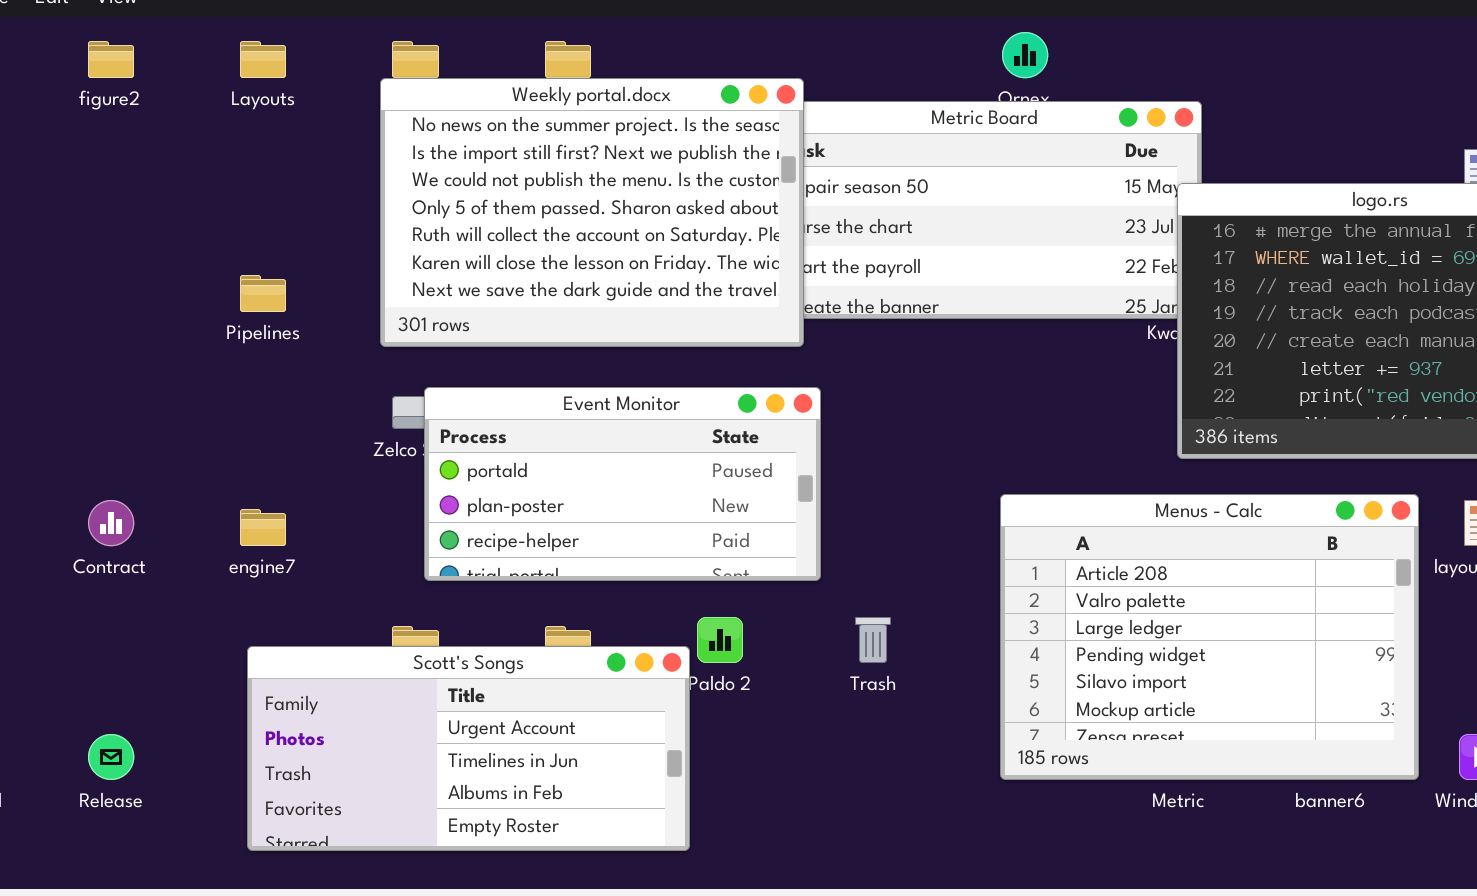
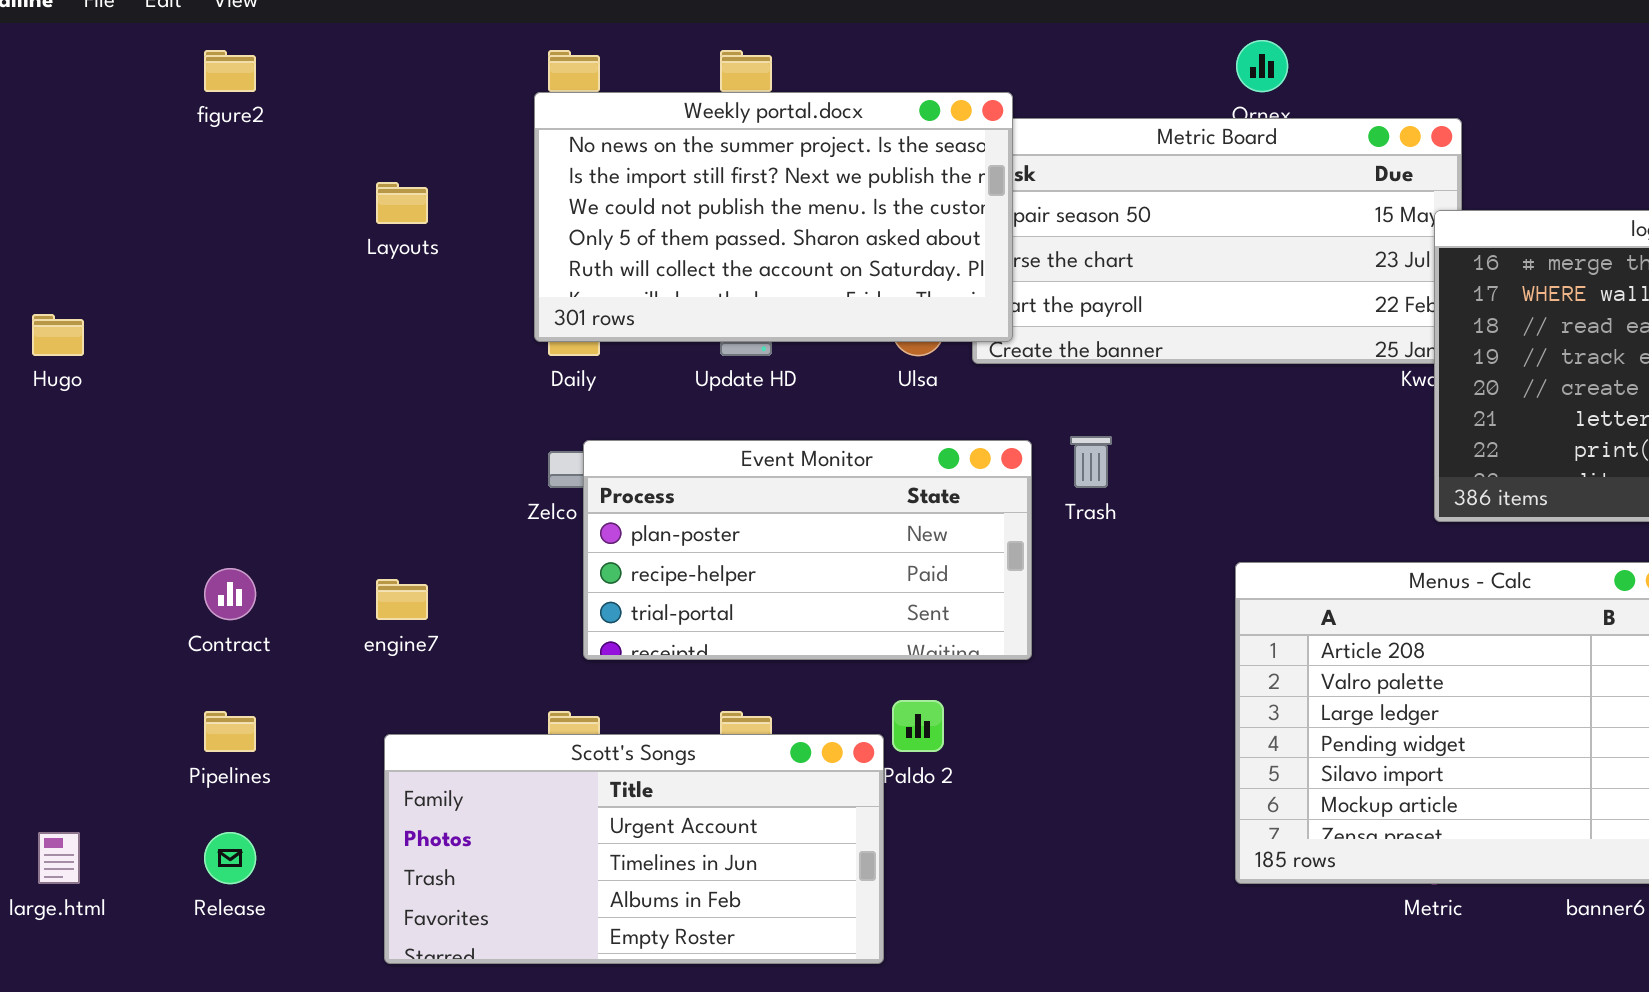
Layouts: [240,41,286,78] -> [376,182,428,224], moved
Weekly portal.docx: [380,78,804,347] -> [534,92,1013,342], resized
Pipelines: [240,275,286,312] -> [204,711,256,752], moved
Event Monitor: [424,387,821,581] -> [583,440,1032,660], scrolled down 1 row
Trash: [855,617,891,663] -> [1070,436,1112,488], moved

